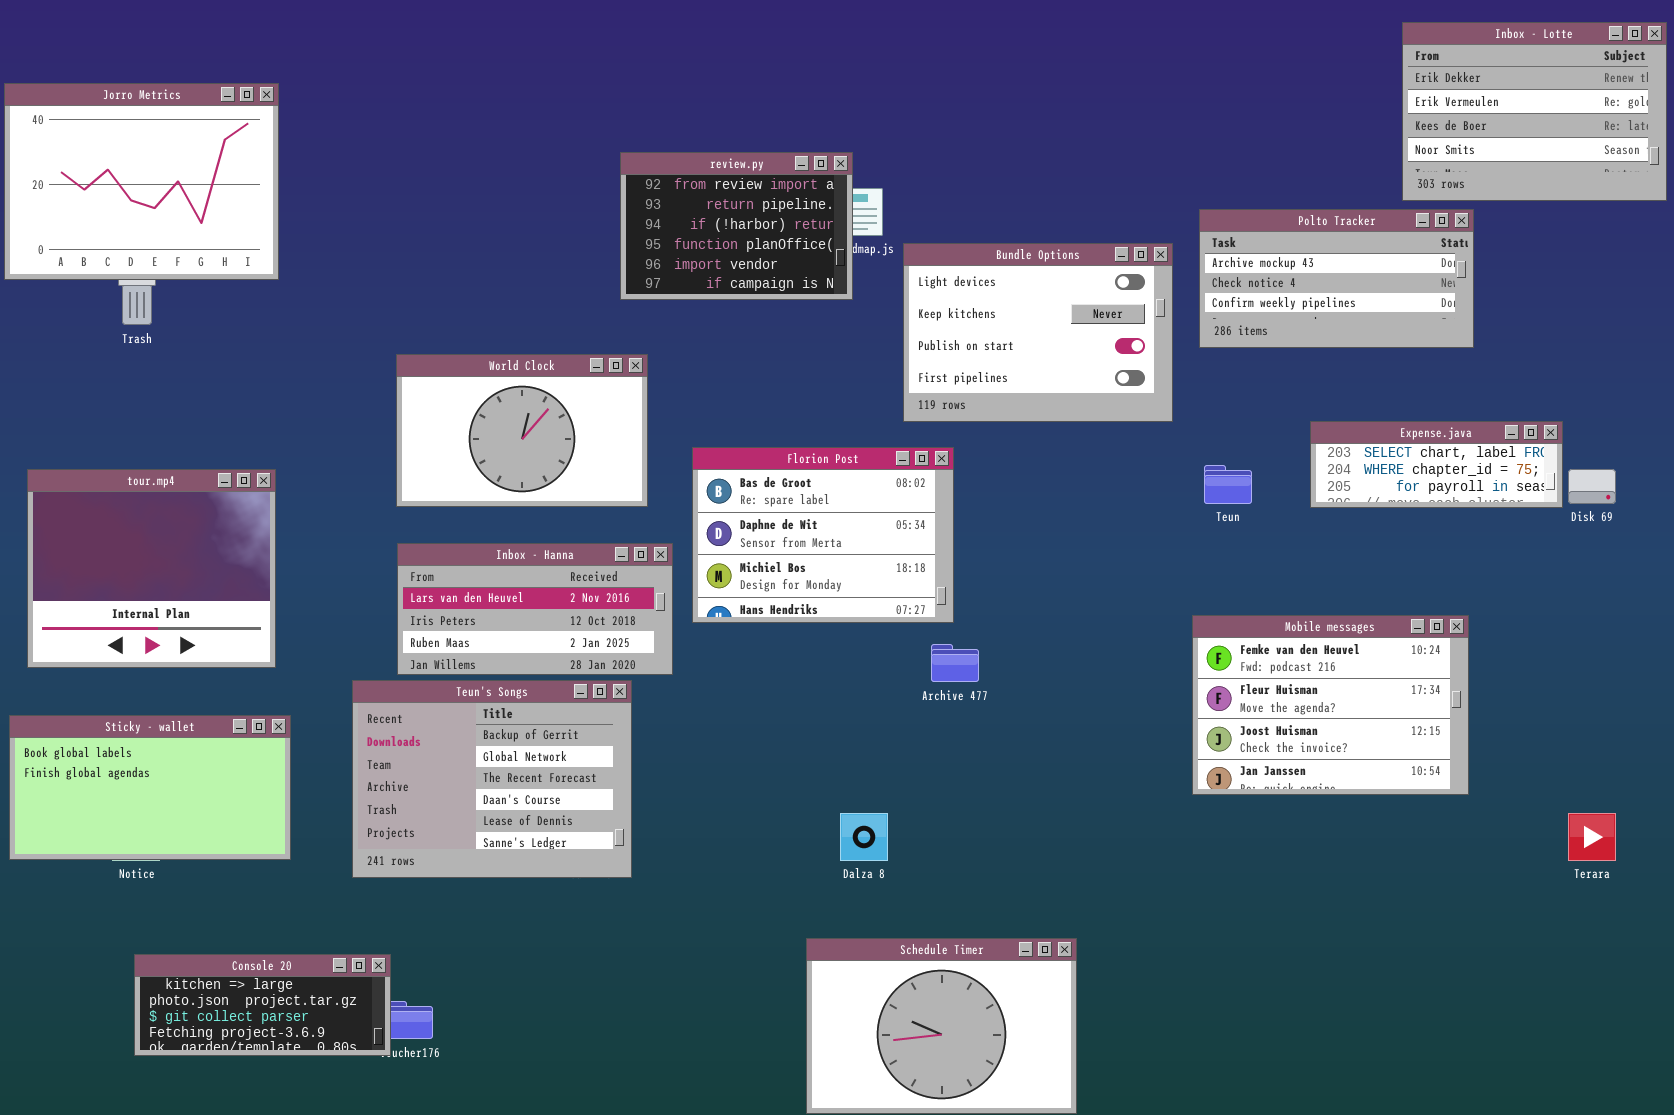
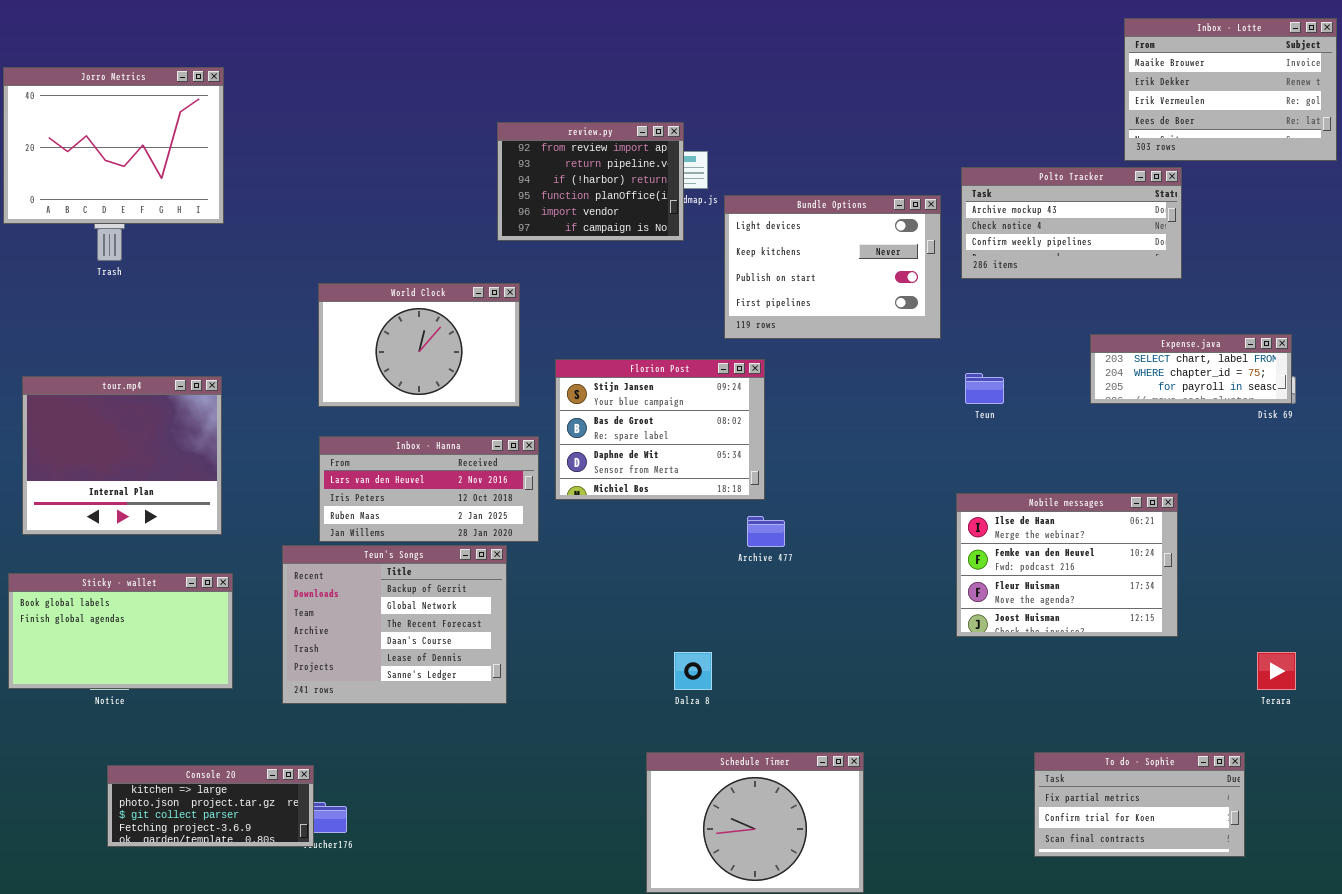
Inbox - Lotte: [1402,22,1667,201] -> [1124,18,1337,161], scrolled up 1 row
Expense.java: [1310,421,1563,508] -> [1090,334,1292,404], moved
Florion Post: [692,447,954,623] -> [555,359,765,500], scrolled up 1 row
Mobile messages: [1192,615,1469,795] -> [956,493,1178,637], scrolled up 1 row
To do - Sophie: none -> [1034,752,1245,857], opened

